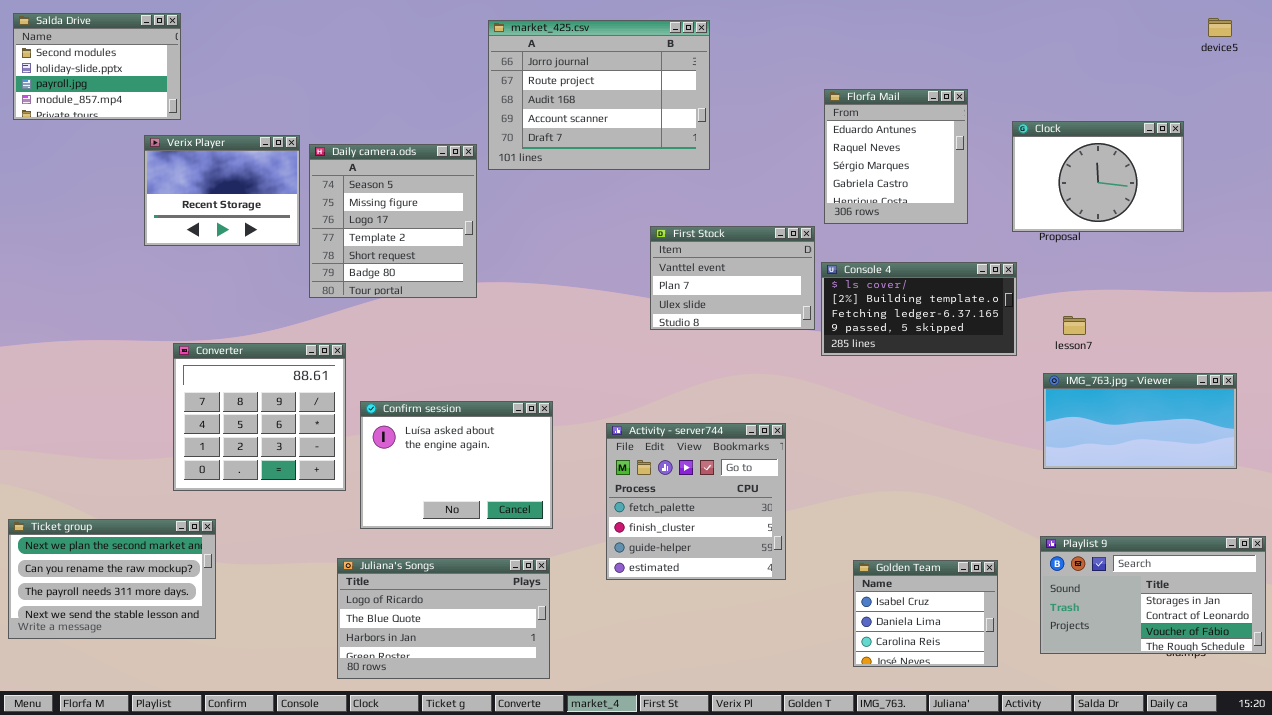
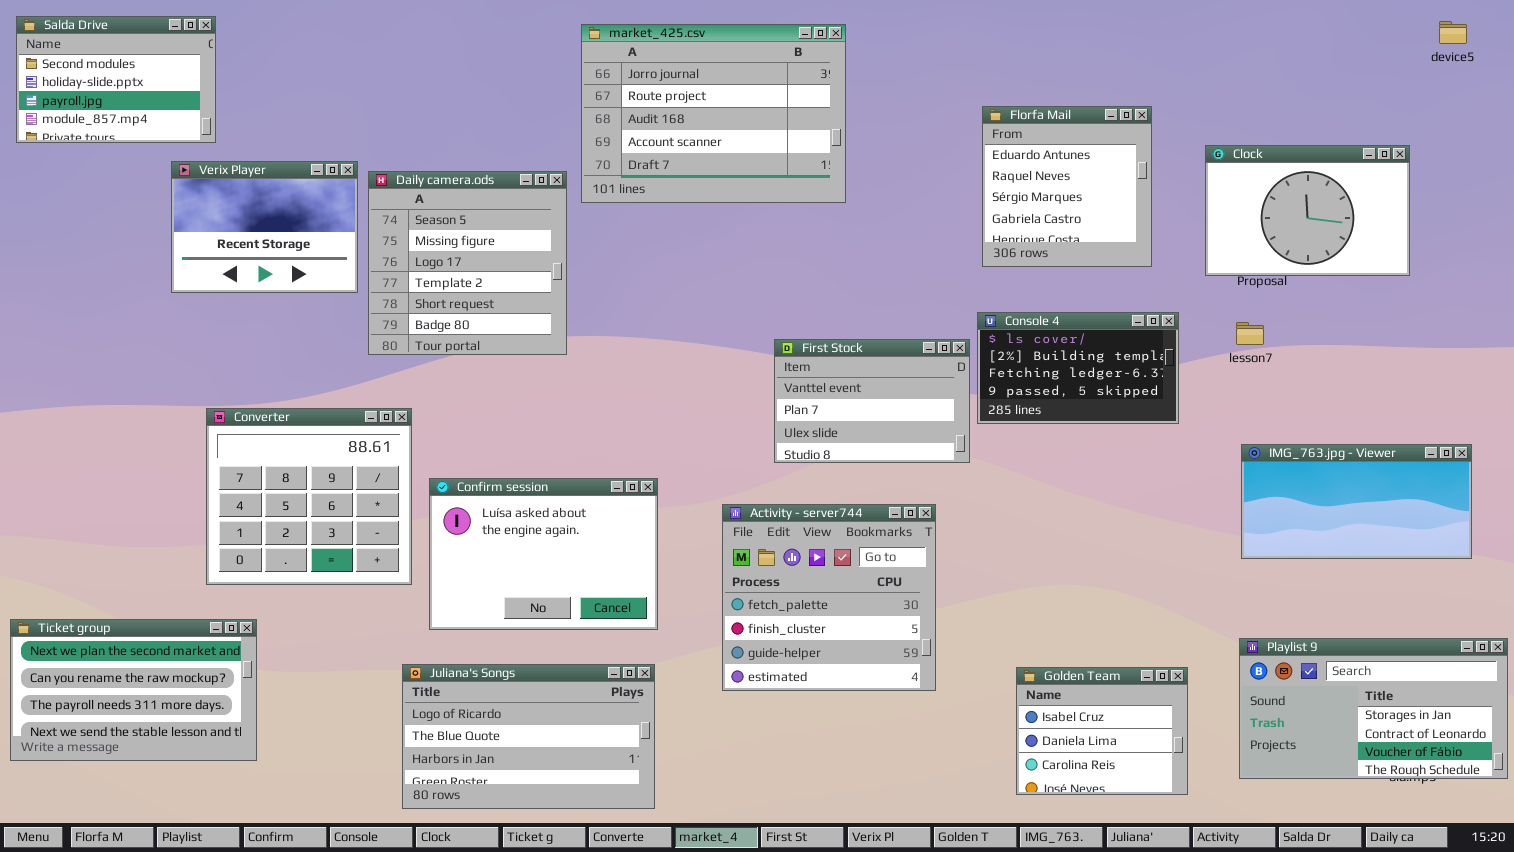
First Stock: [650,226,815,330] -> [774,339,970,463], moved
Console 4: [821,262,1017,356] -> [977,312,1179,424], resized
lesson7: [1063,316,1086,335] -> [1236,322,1264,345], moved

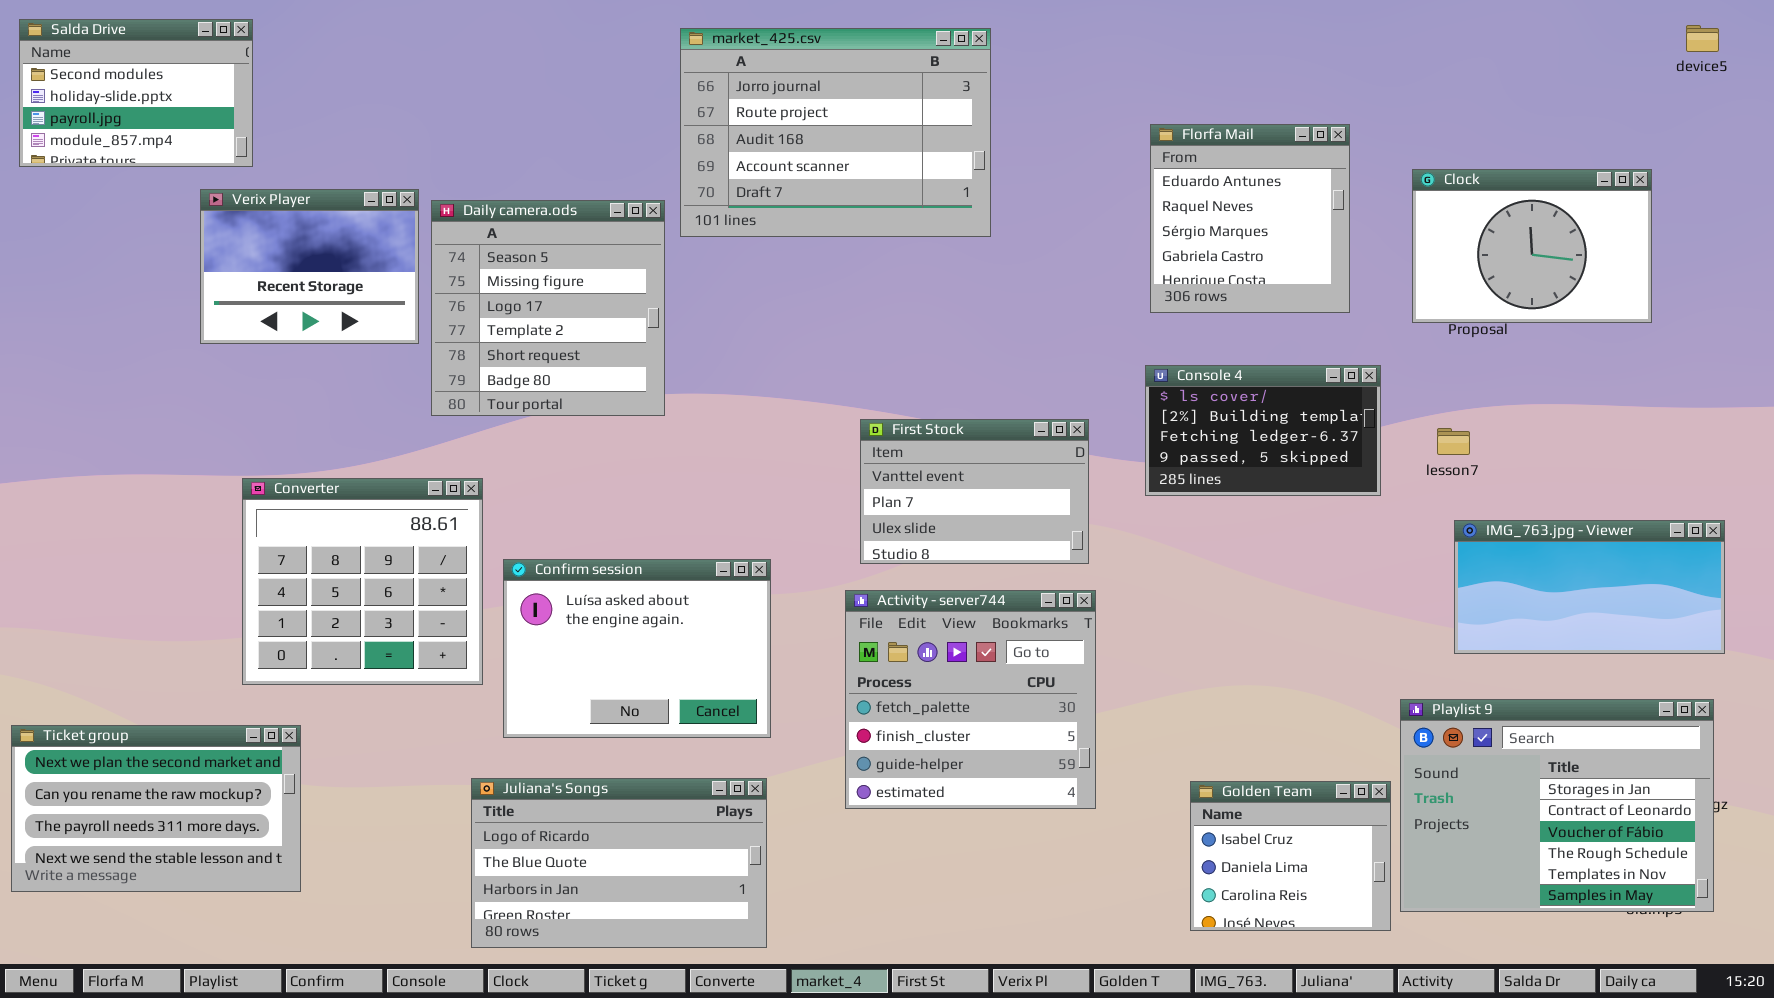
lesson7: [1236,322,1264,345] -> [1437,428,1470,455], moved
First Stock: [774,339,970,463] -> [860,419,1089,564], moved
Playlist 9: [1239,638,1508,779] -> [1400,699,1714,912], moved, resized

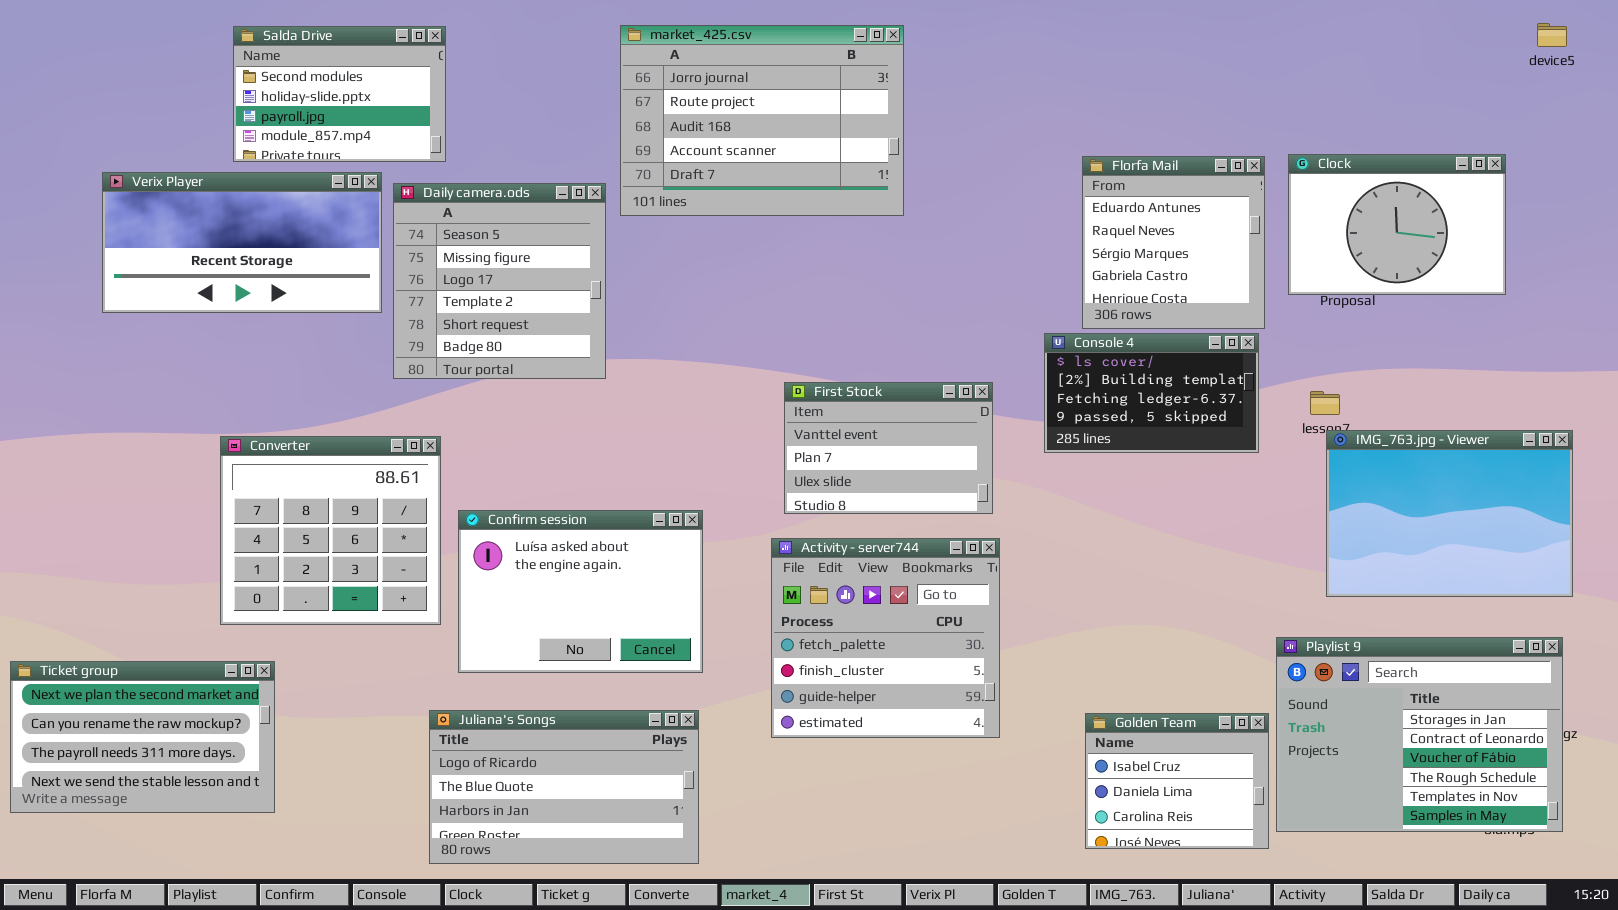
Salda Drive: [19,19,253,167] -> [233,26,446,162], moved
Florfa Mail: [1150,124,1350,313] -> [1082,156,1265,329], moved
Verix Player: [200,189,419,344] -> [102,172,382,313], resized
IMG_763.jpg - Viewer: [1454,520,1725,654] -> [1326,430,1573,597], resized

